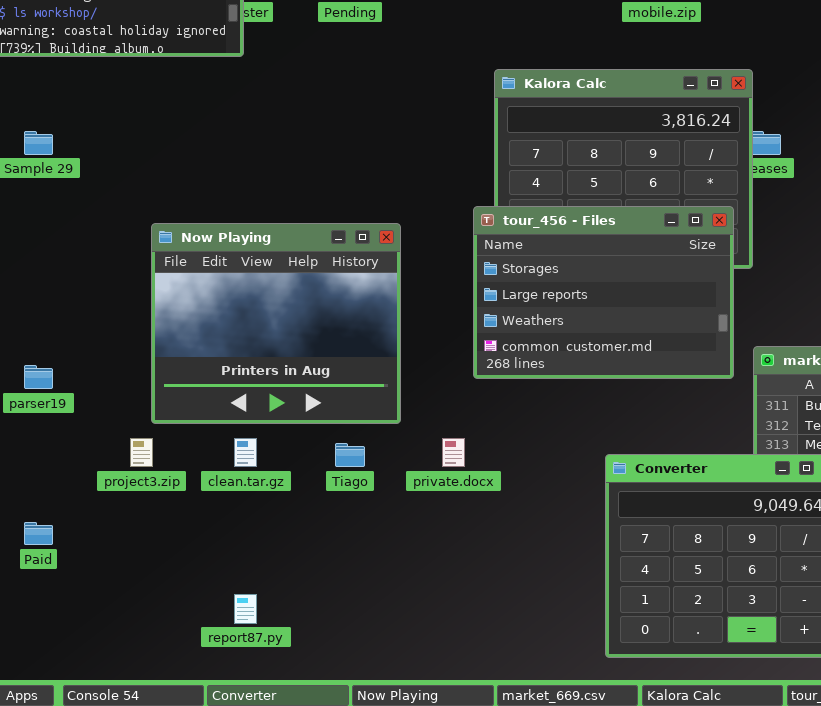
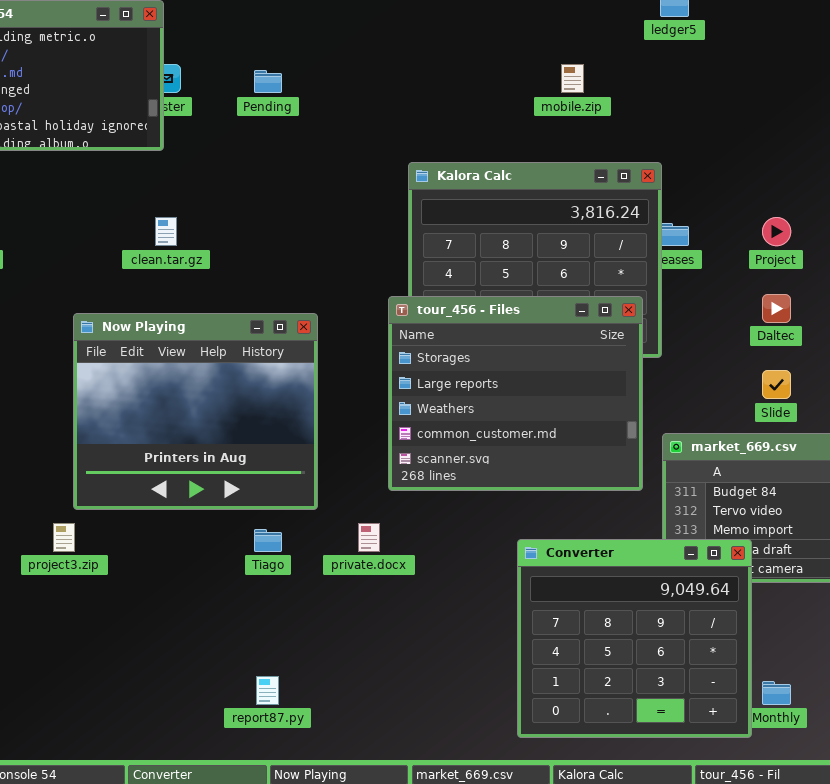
tour_456 - Files: [473,206,734,379] -> [388,296,643,491], resized
clean.tar.gz: [234,438,257,467] -> [155,217,177,246], moved
report87.py: [234,594,257,624] -> [256,676,279,705], moved

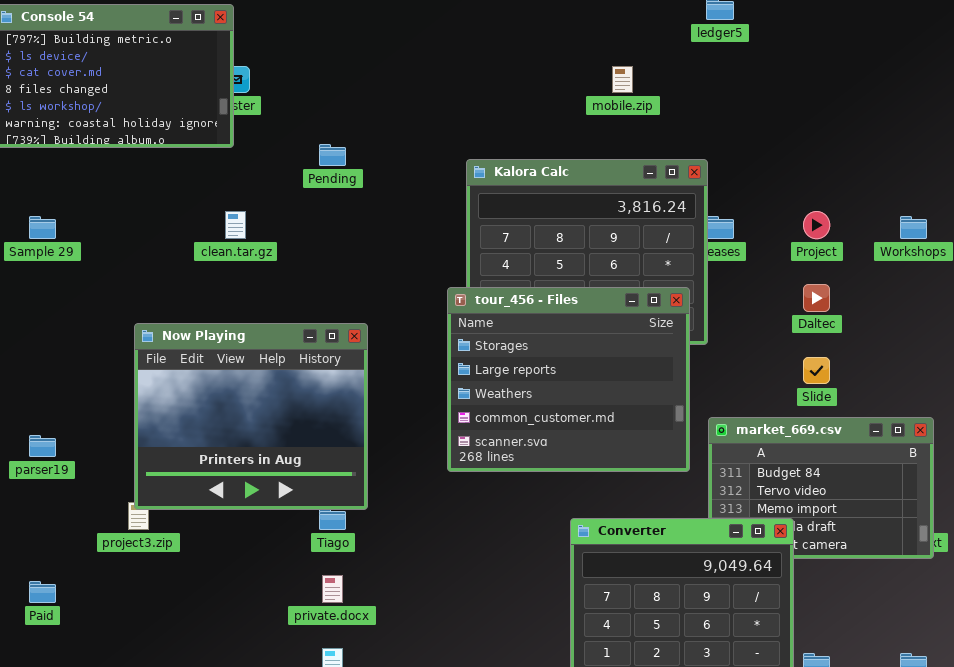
Pending: [254,70,282,93] -> [319,144,346,166], moved
Now Playing: [73,313,318,510] -> [134,323,368,510], moved
private.docx: [358,523,380,552] -> [322,575,343,603], moved

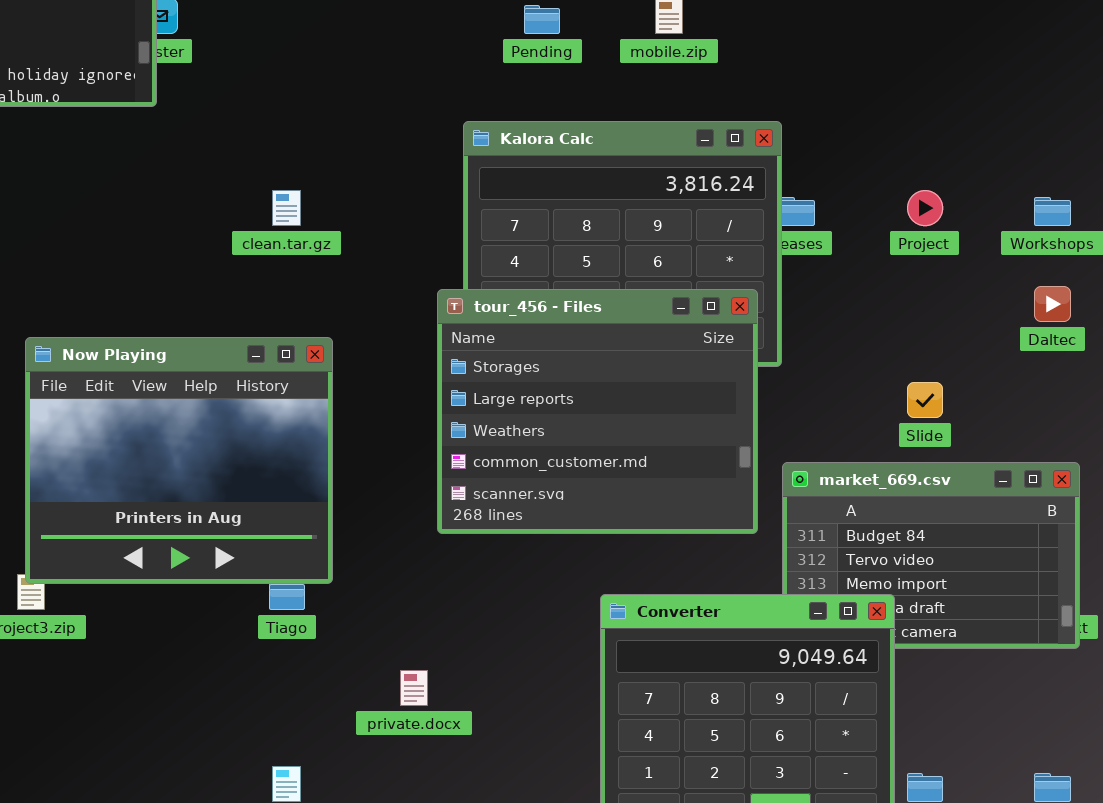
Pending: [319,144,346,166] -> [524,5,560,34], moved
clean.tar.gz: [225,211,246,239] -> [272,190,301,226], moved
Daltec: [803,284,830,312] -> [1034,286,1071,322], moved
private.docx: [322,575,343,603] -> [400,670,428,706], moved

